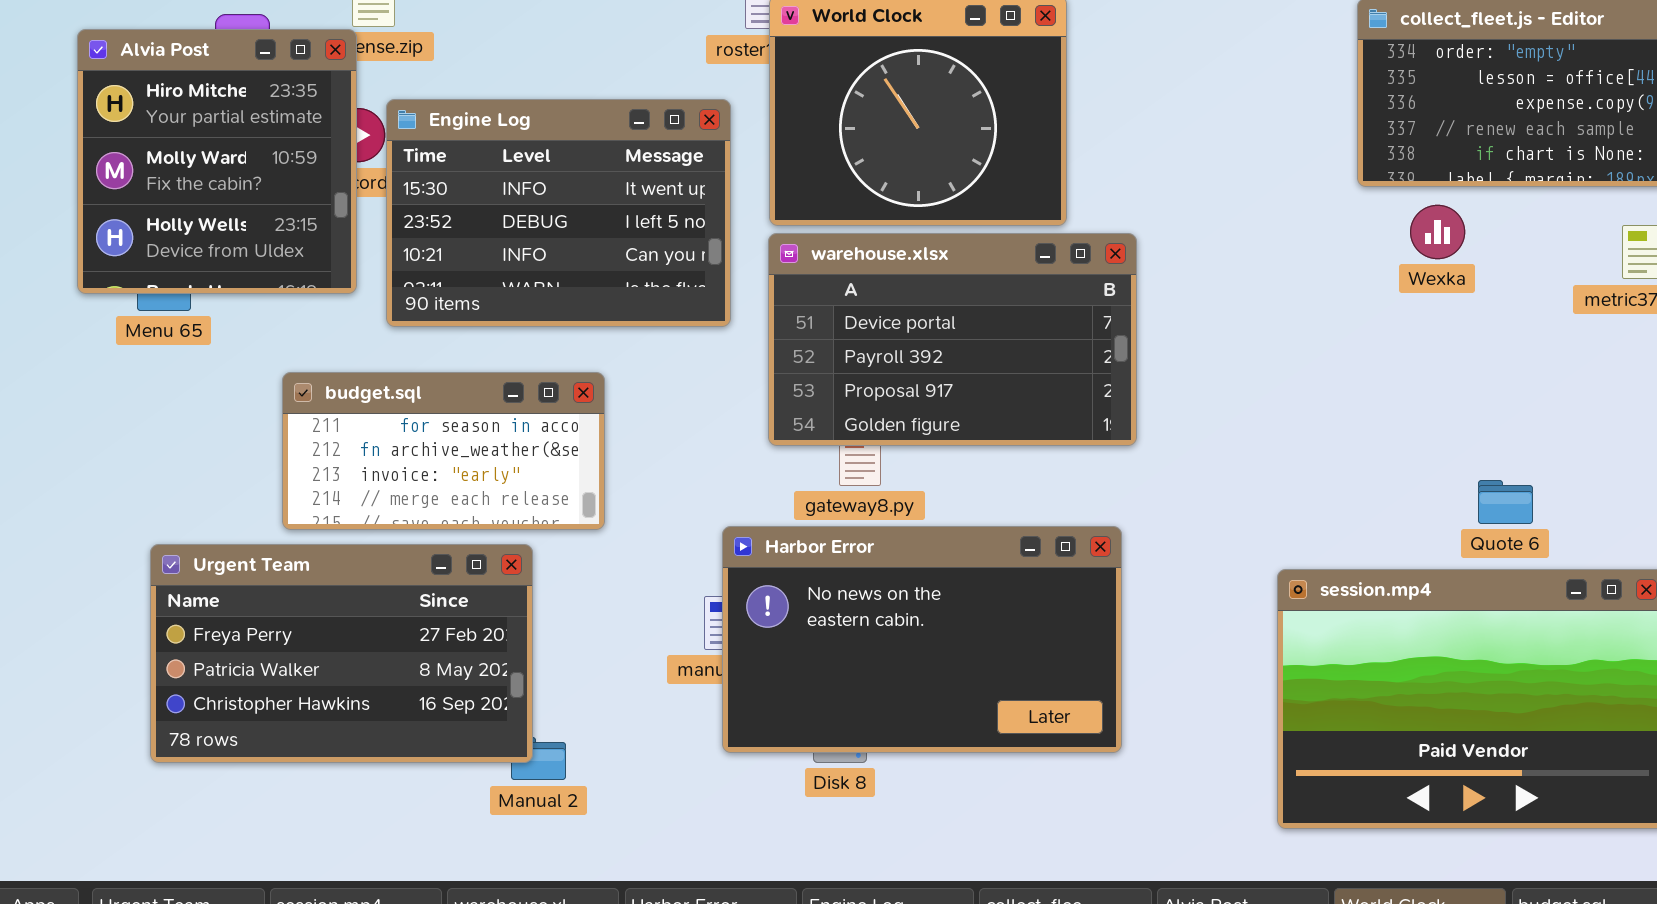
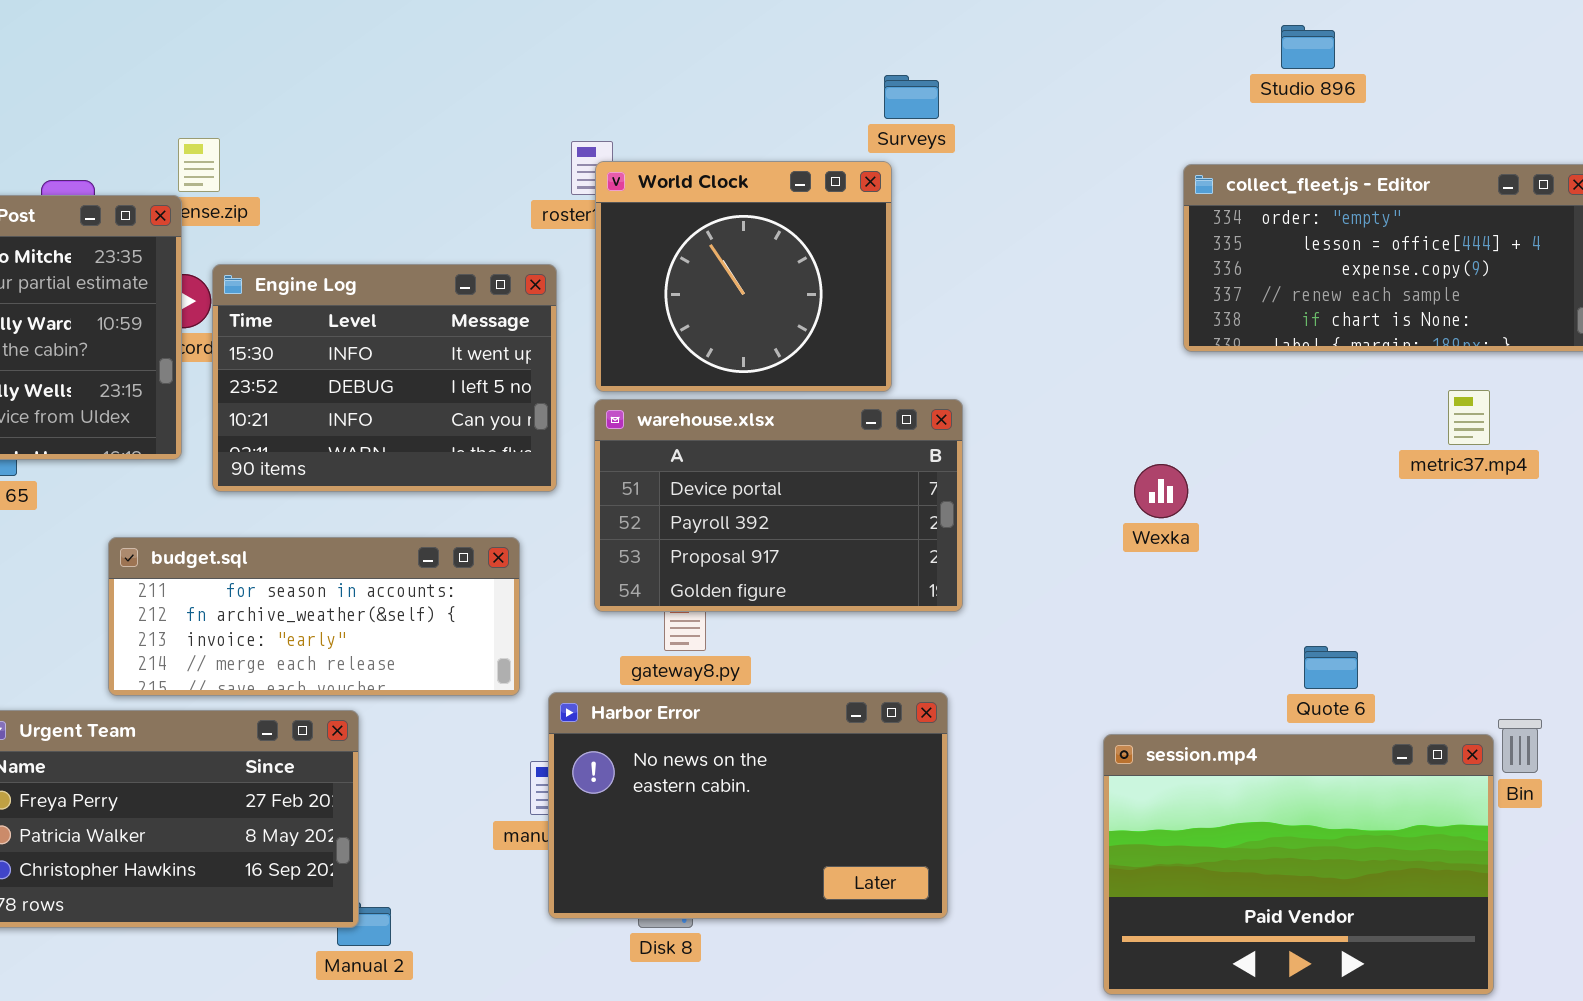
Wexka: [1410,205,1465,259] -> [1134,464,1188,518], moved
budget.sql: [282,372,605,530] -> [108,537,520,696], resized

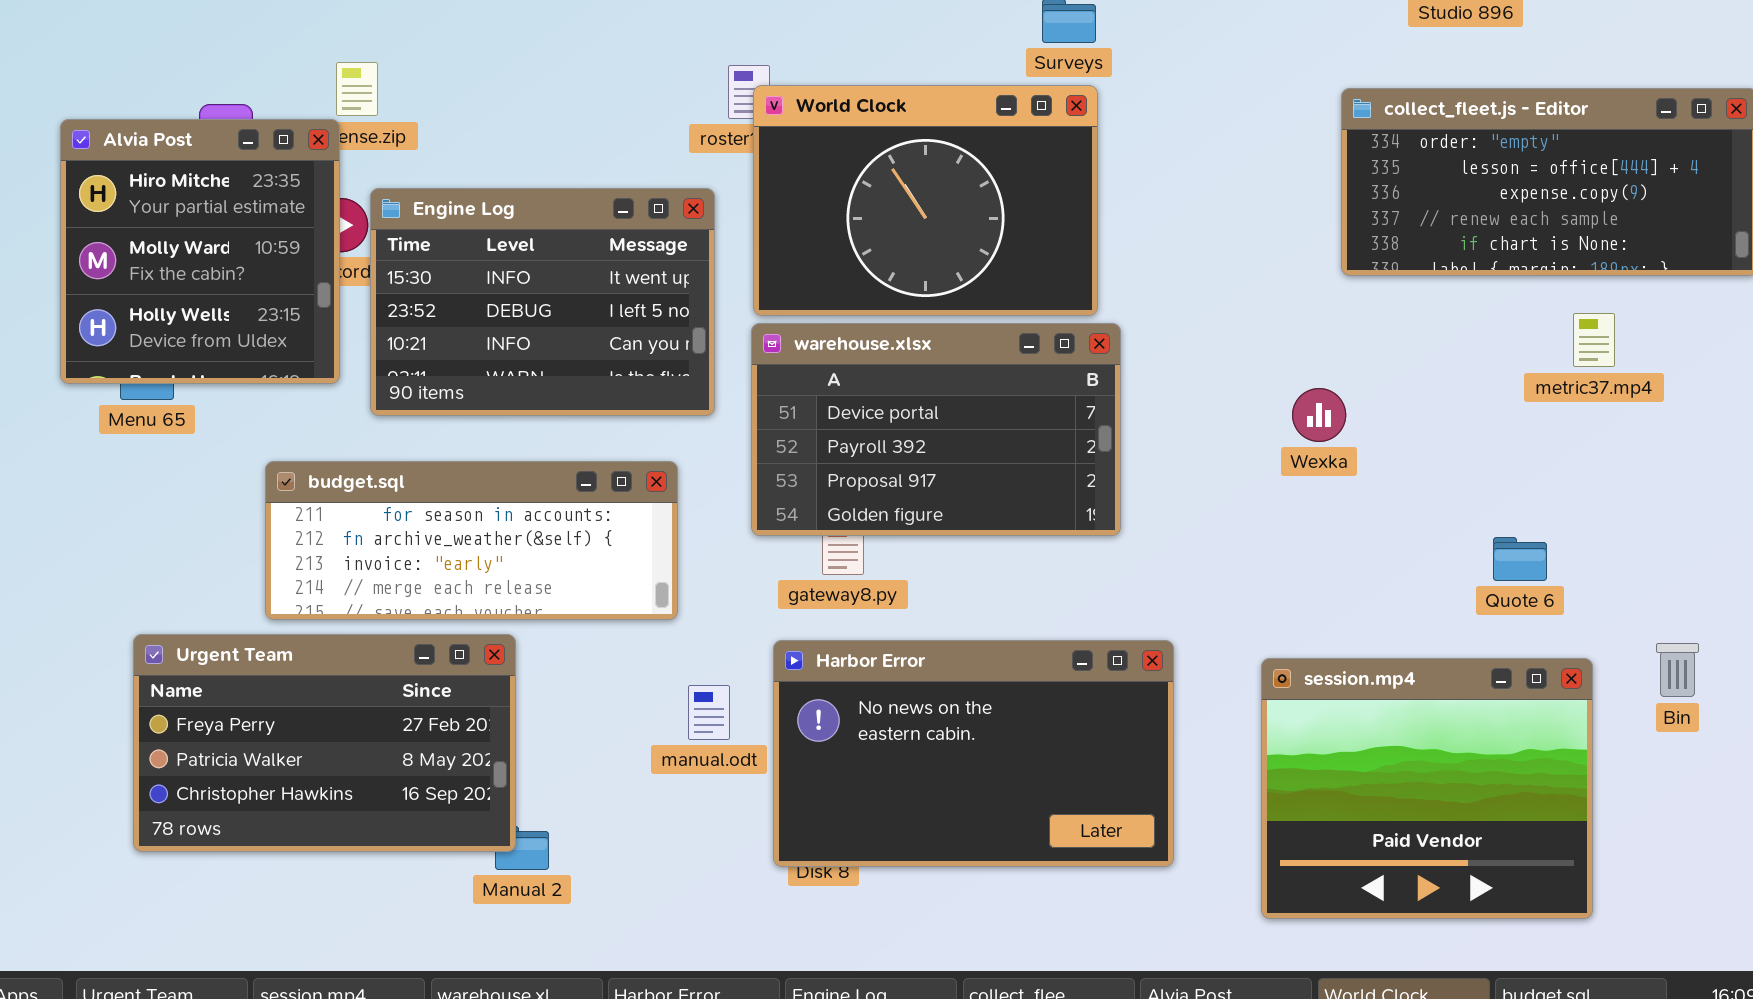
World Clock: [595,161,892,392] -> [753,85,1098,316], resized
metric37.mp4: [1448,390,1490,445] -> [1573,313,1615,367], moved
Quote 6: [1304,646,1358,689] -> [1493,537,1547,581], moved
Harbor Error: [548,692,948,919] -> [773,640,1174,867], moved
session.mp4: [1103,734,1494,995] -> [1261,658,1593,919], resized

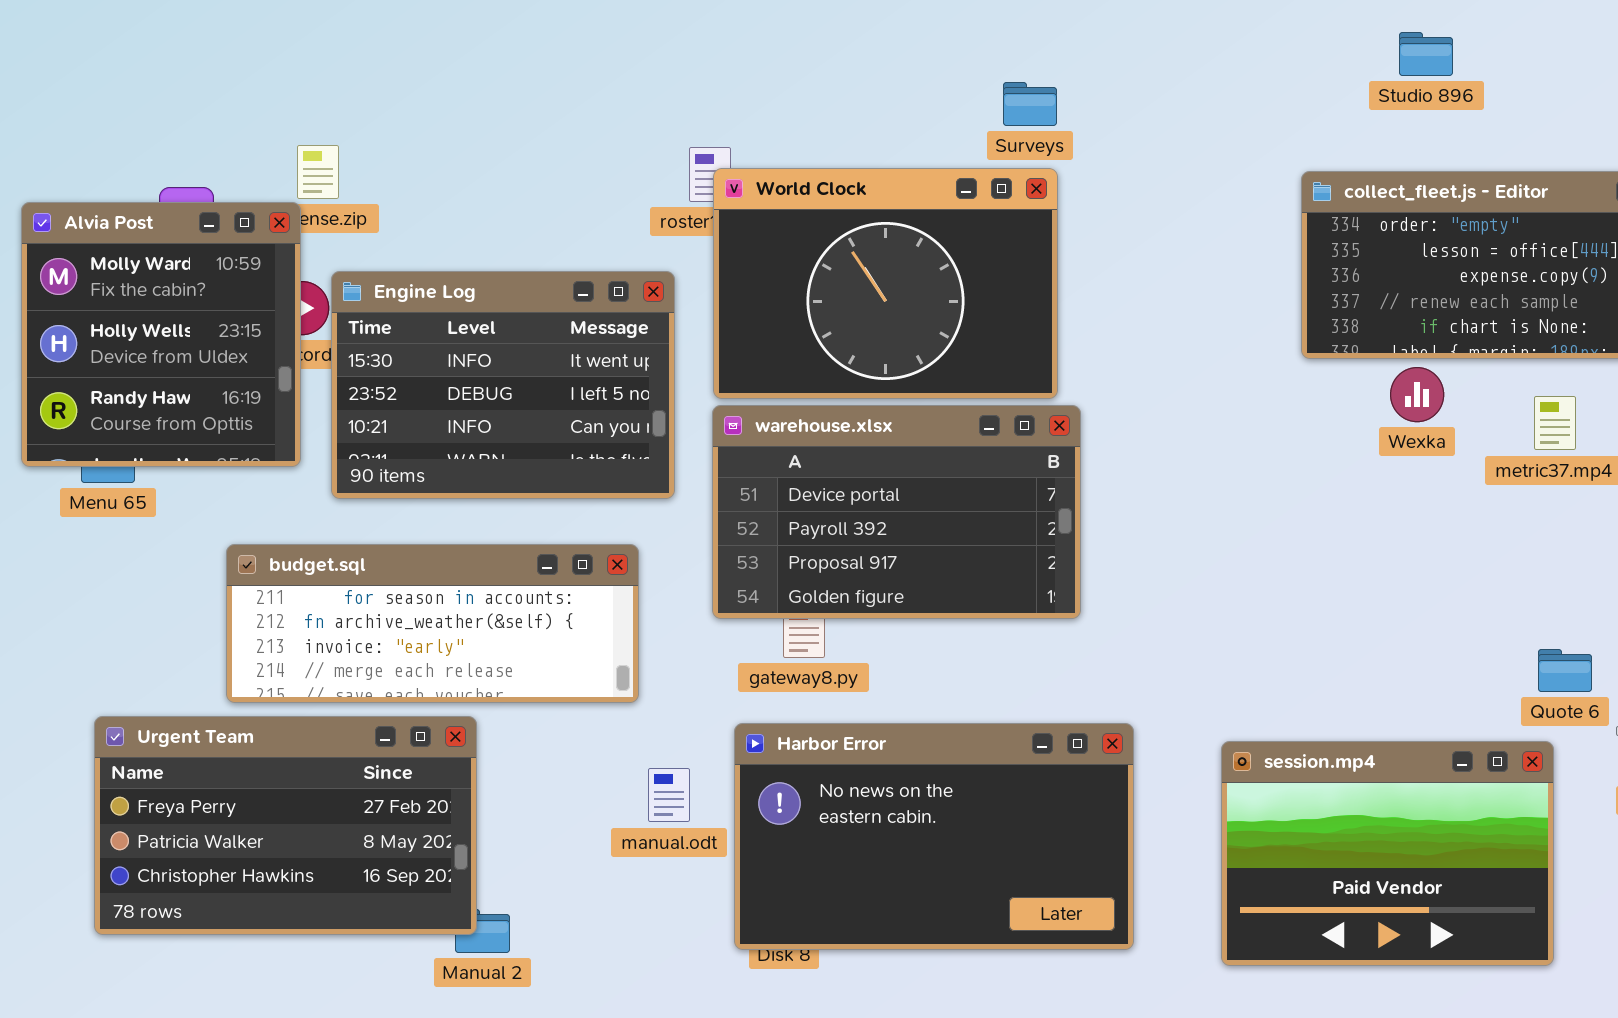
Alvia Post: [60,119,340,384] -> [21,202,301,467], scrolled down 1 row
Wexka: [1292,388,1346,442] -> [1390,367,1444,422], moved
Quote 6: [1493,537,1547,581] -> [1538,649,1592,692], moved
session.mp4: [1261,658,1593,919] -> [1221,741,1554,966], resized

